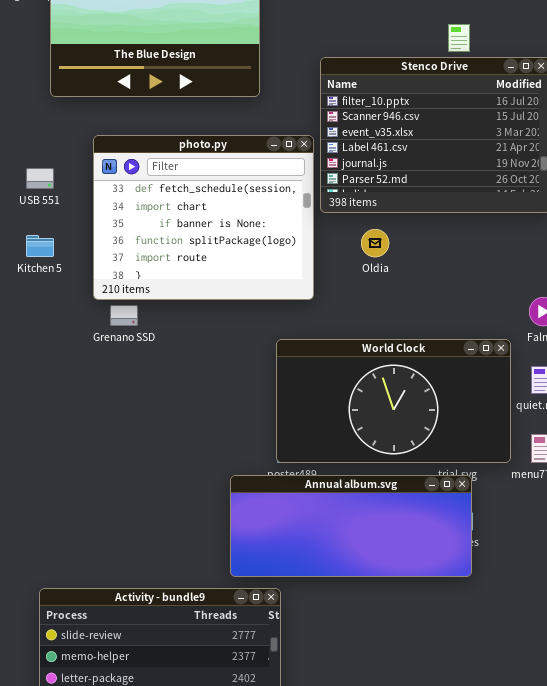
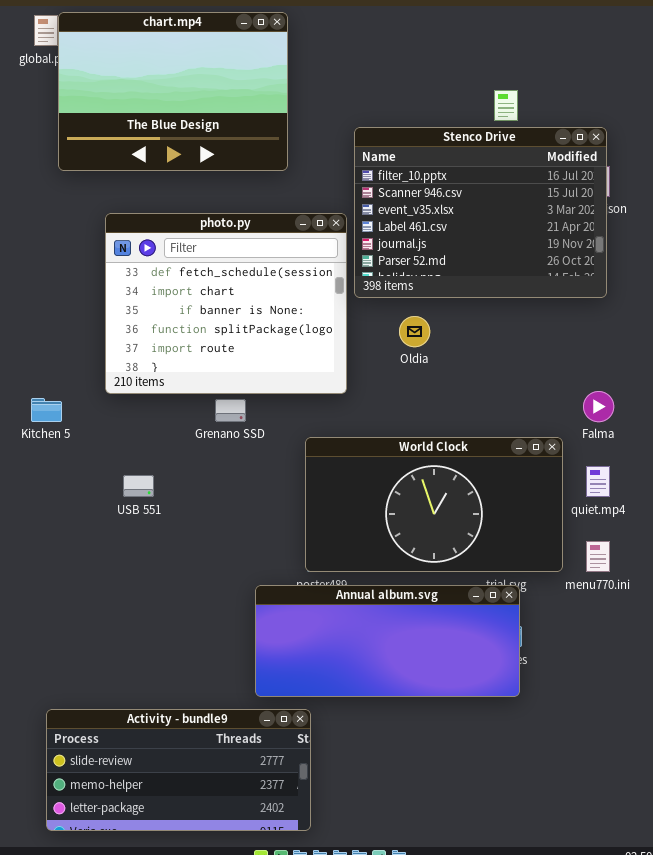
USB 551: [26,168,54,189] -> [123,475,154,497], moved
Kitchen 5: [26,235,54,257] -> [31,398,62,422], moved
Grenano SSD: [110,305,138,326] -> [215,399,246,422], moved

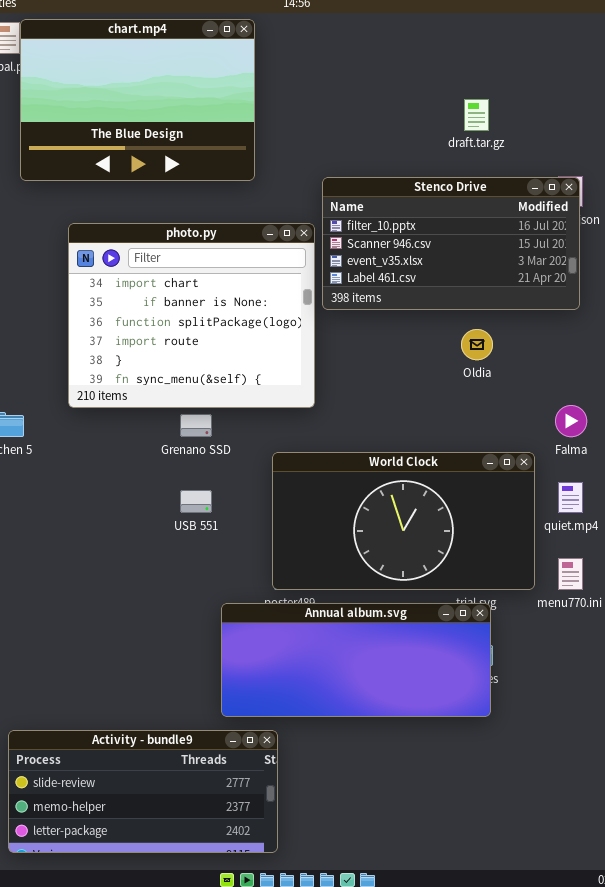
Stenco Drive: [354,127,607,298] -> [322,177,580,310], resized
photo.py: [105,213,347,394] -> [68,223,315,408], scrolled down 1 row
Oldia: [399,316,430,347] -> [461,329,493,360], moved
USB 551: [123,475,154,497] -> [180,490,212,513], moved

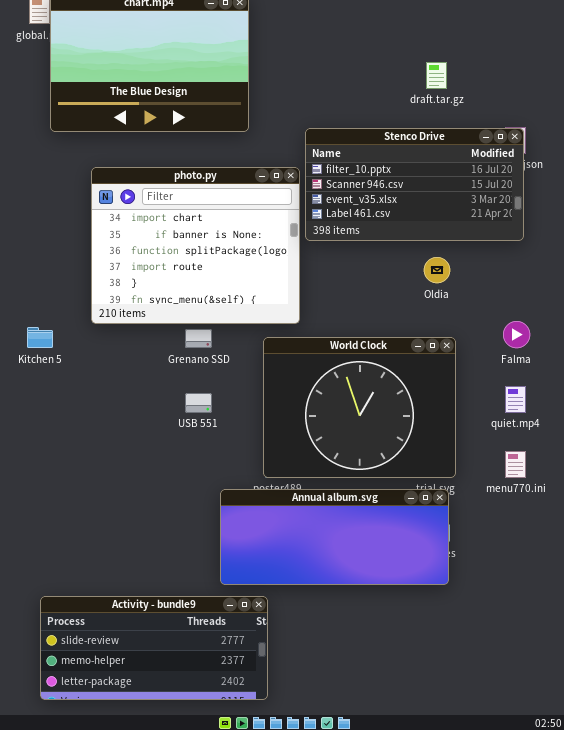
World Clock: [272,452,535,590] -> [263,337,456,478], resized

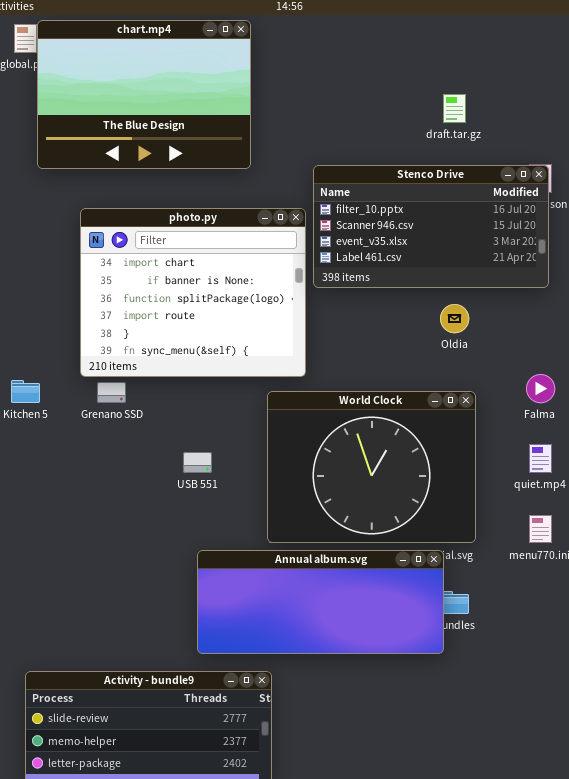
Grenano SSD: [185,329,212,348] -> [97,382,126,403], moved
Annual album.svg: [220,489,449,585] -> [197,550,444,654], moved

